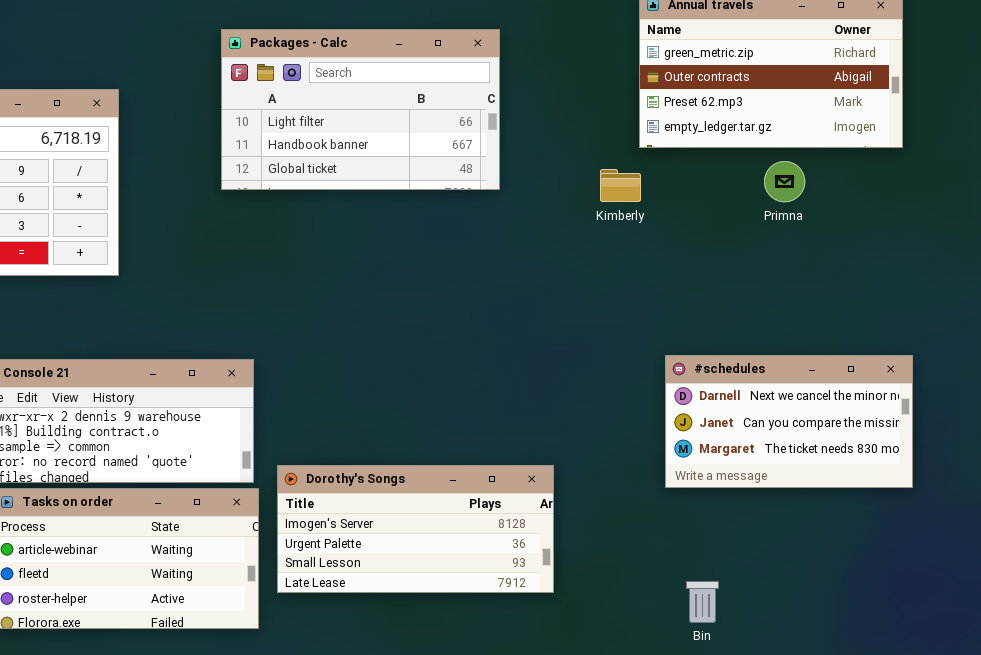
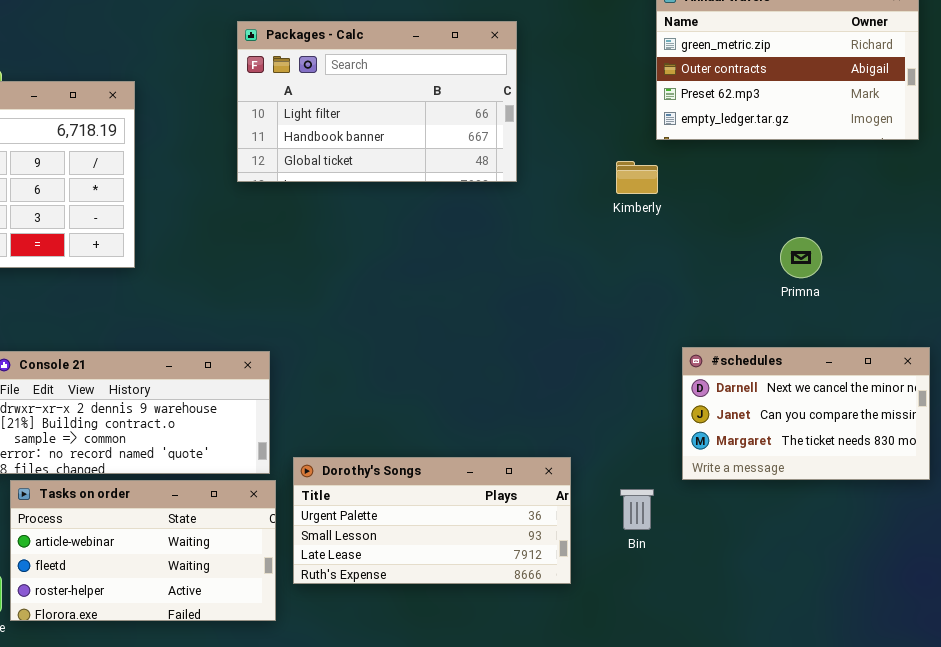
Primna: [764,161,805,202] -> [780,237,822,278], moved
Dorothy's Songs: [277,465,554,593] -> [293,457,571,584], scrolled down 1 row
Bin: [686,581,719,623] -> [620,489,654,530], moved

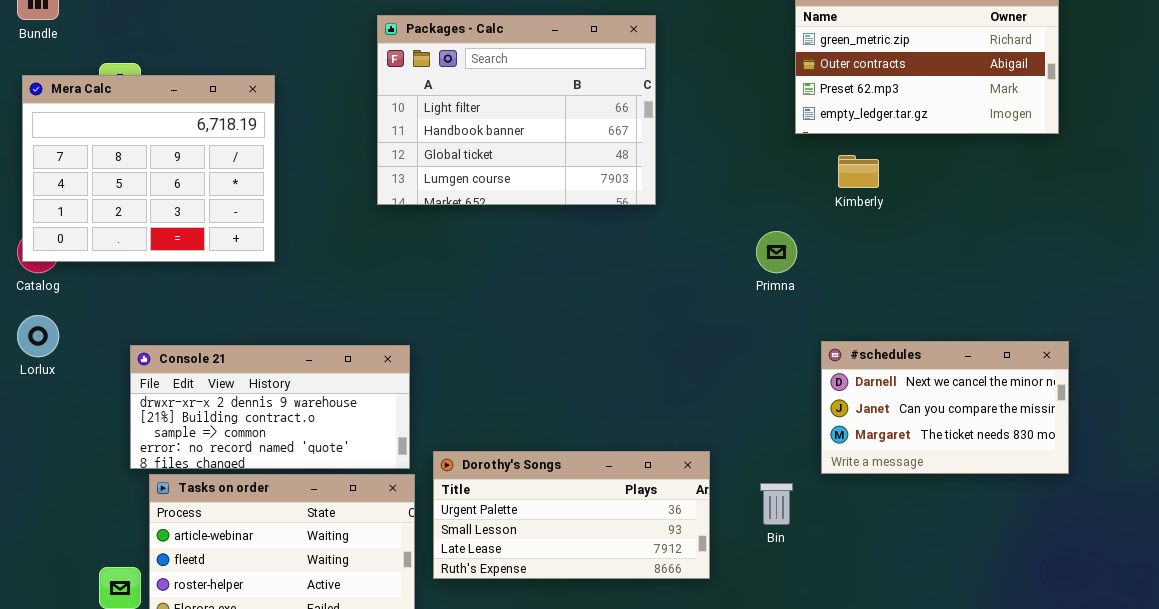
Packages - Calc: [237,21,517,182] -> [377,15,656,205], resized
Kimberly: [616,161,658,194] -> [838,155,879,188], moved
Primna: [780,237,822,278] -> [756,231,797,273], moved

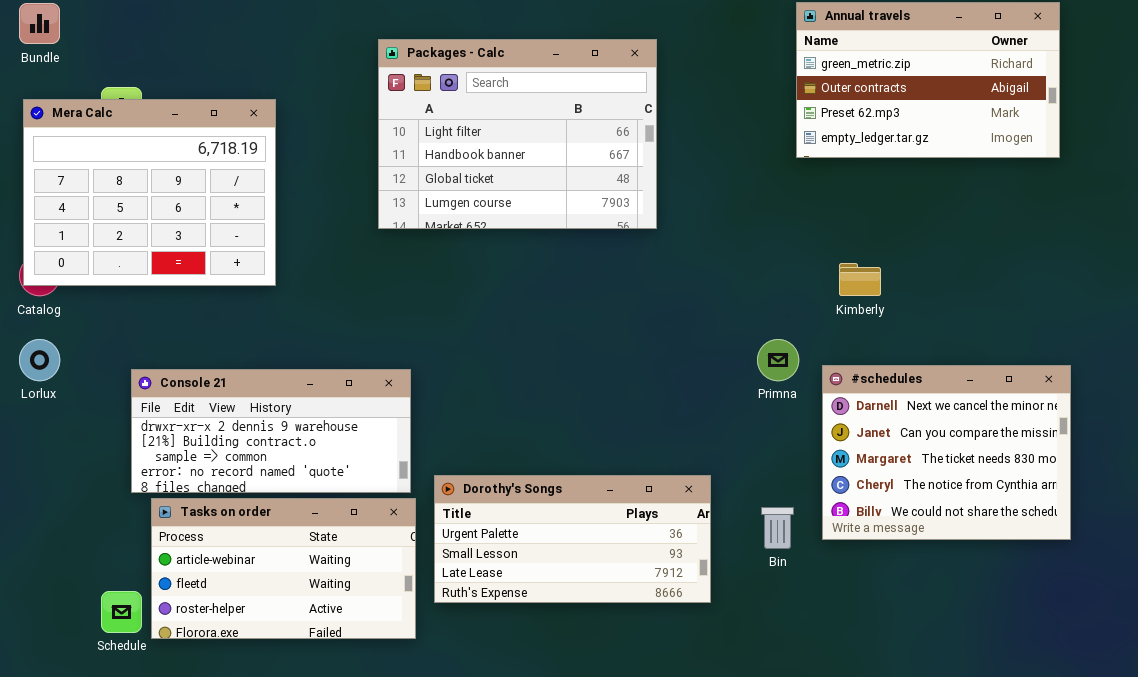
Kimberly: [838,155,879,188] -> [839,263,881,296], moved
Primna: [756,231,797,273] -> [757,339,799,381], moved
#schedules: [821,341,1069,474] -> [822,365,1071,540], resized

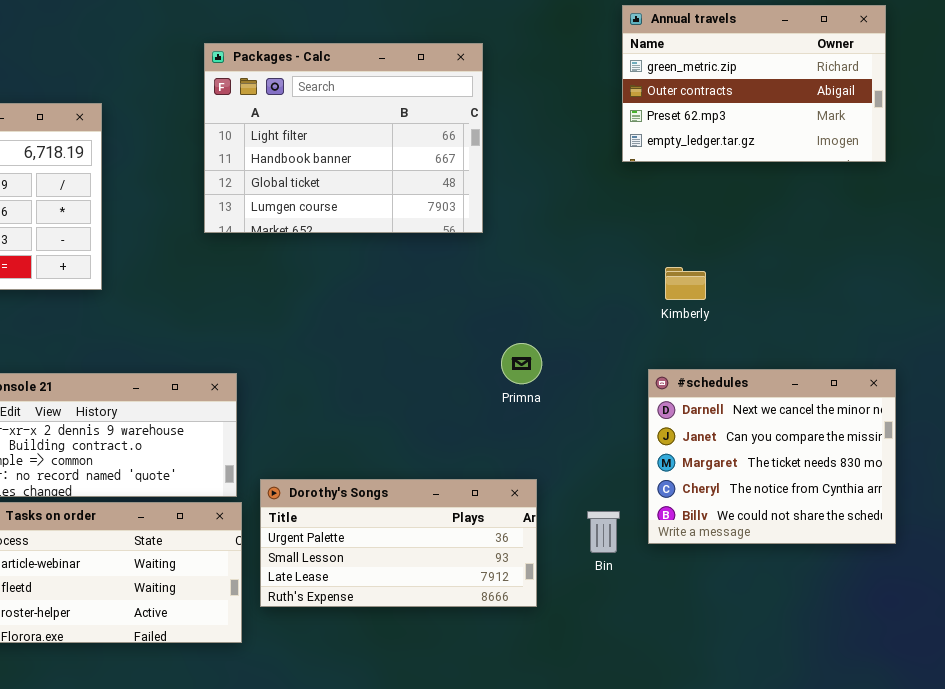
Primna: [757,339,799,381] -> [501,343,542,384], moved

